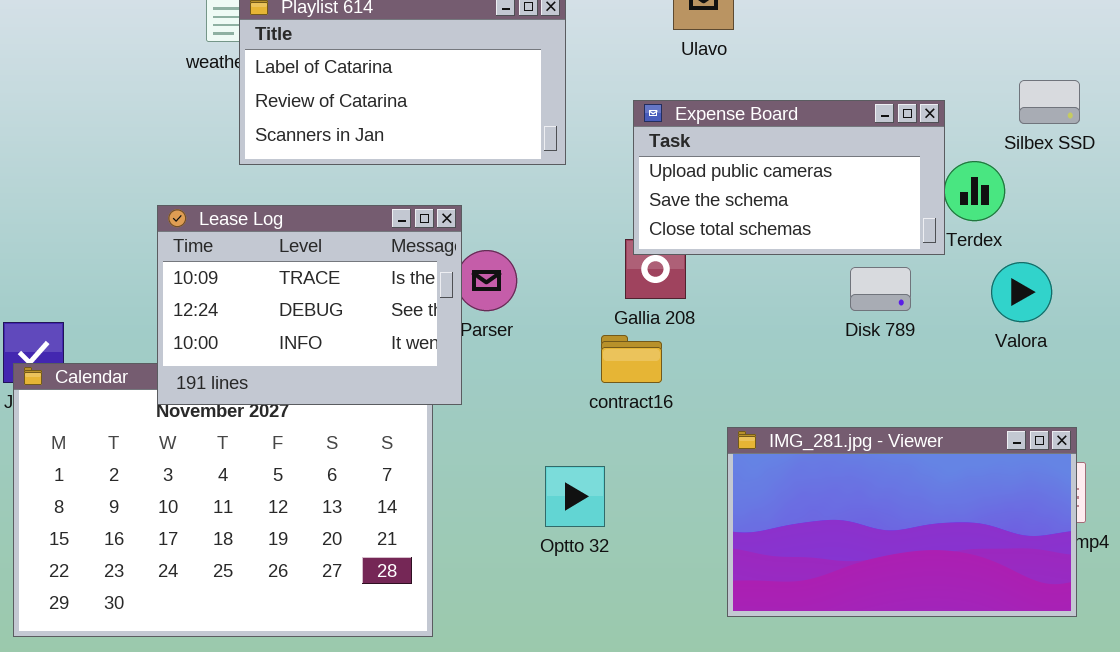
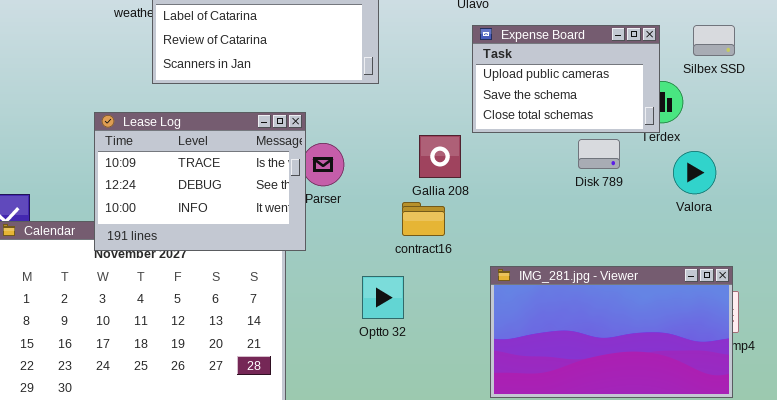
Expense Board: [633,100,945,255] -> [472,25,660,133], moved, resized
Disk 789: [850,267,911,311] -> [578,139,620,169], moved
Optto 32: [545,466,605,527] -> [362,276,404,319], moved

